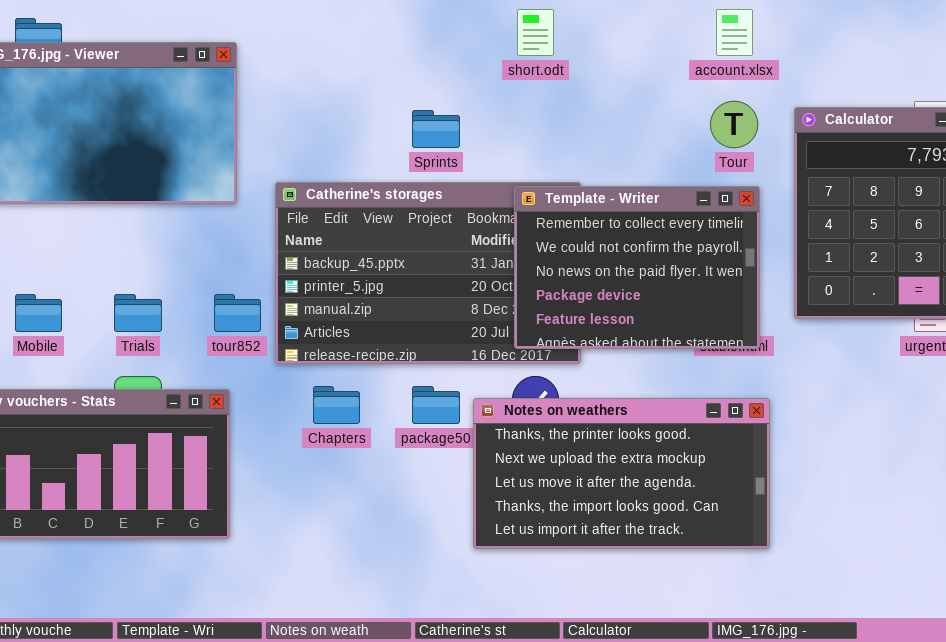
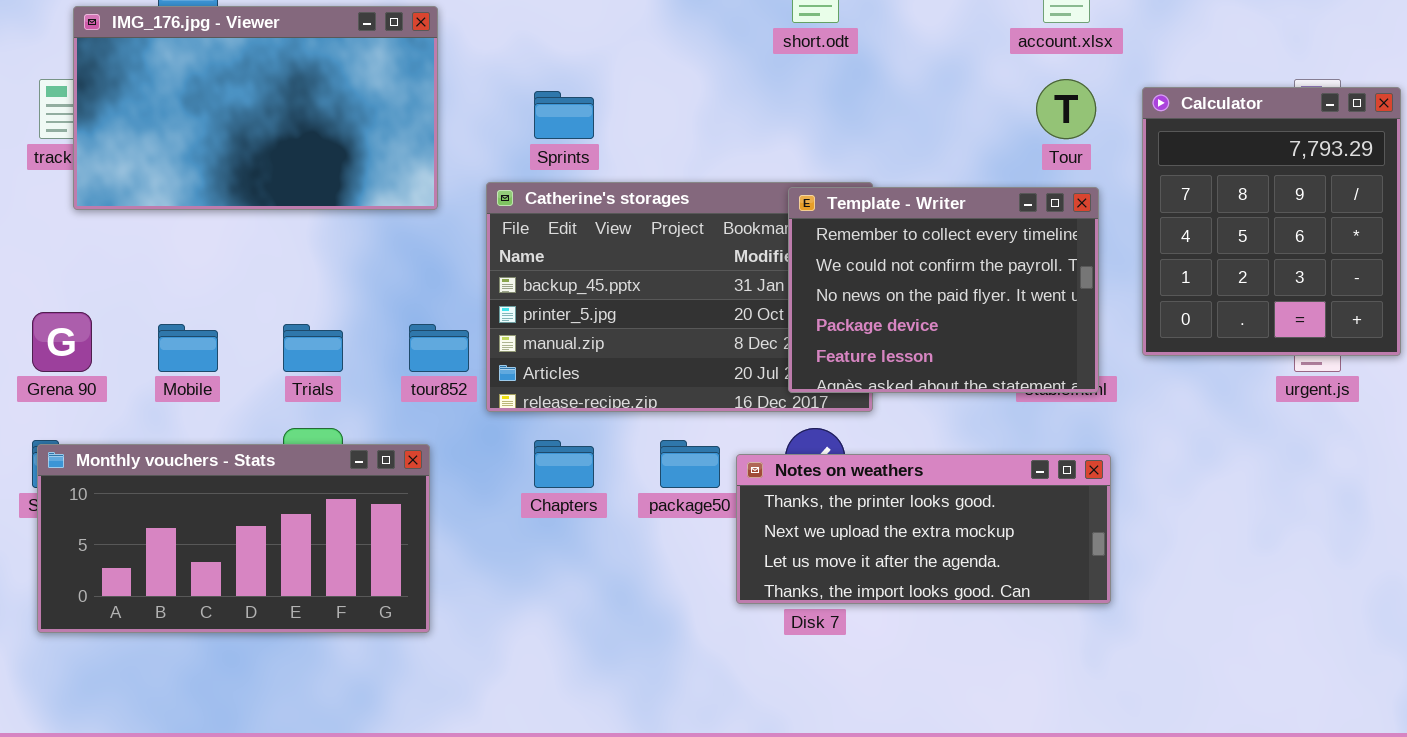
Sprints: [412,110,460,148] -> [534,91,594,139], moved
Notes on weathers: [473,398,770,549] -> [736,454,1111,604], resized

